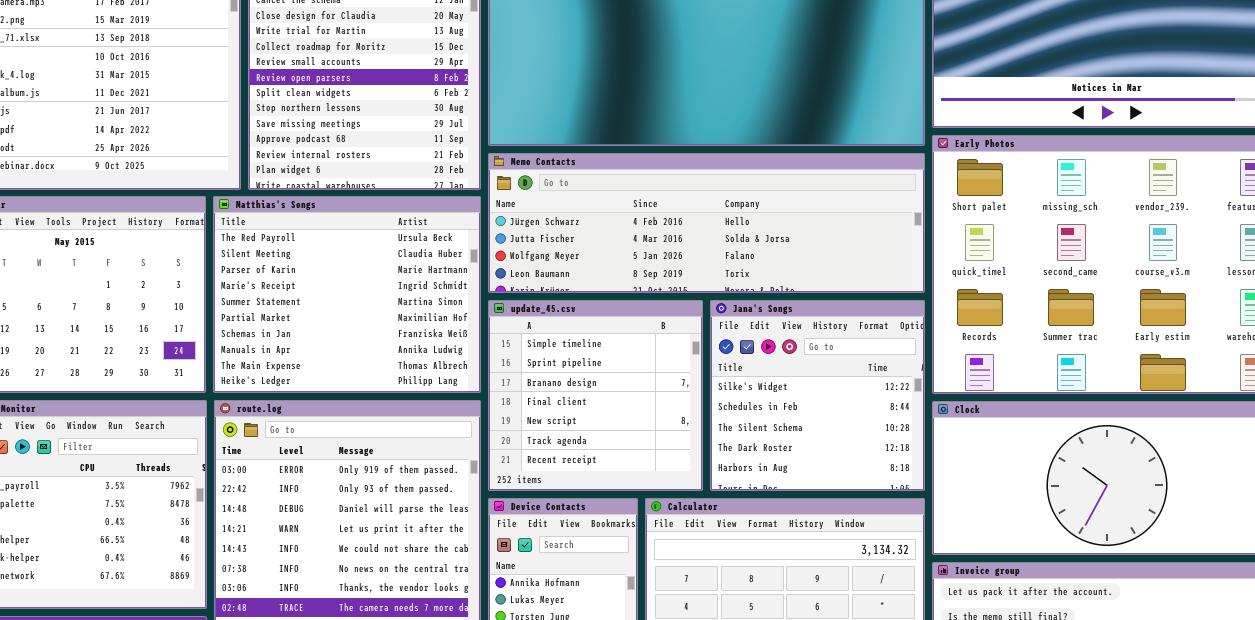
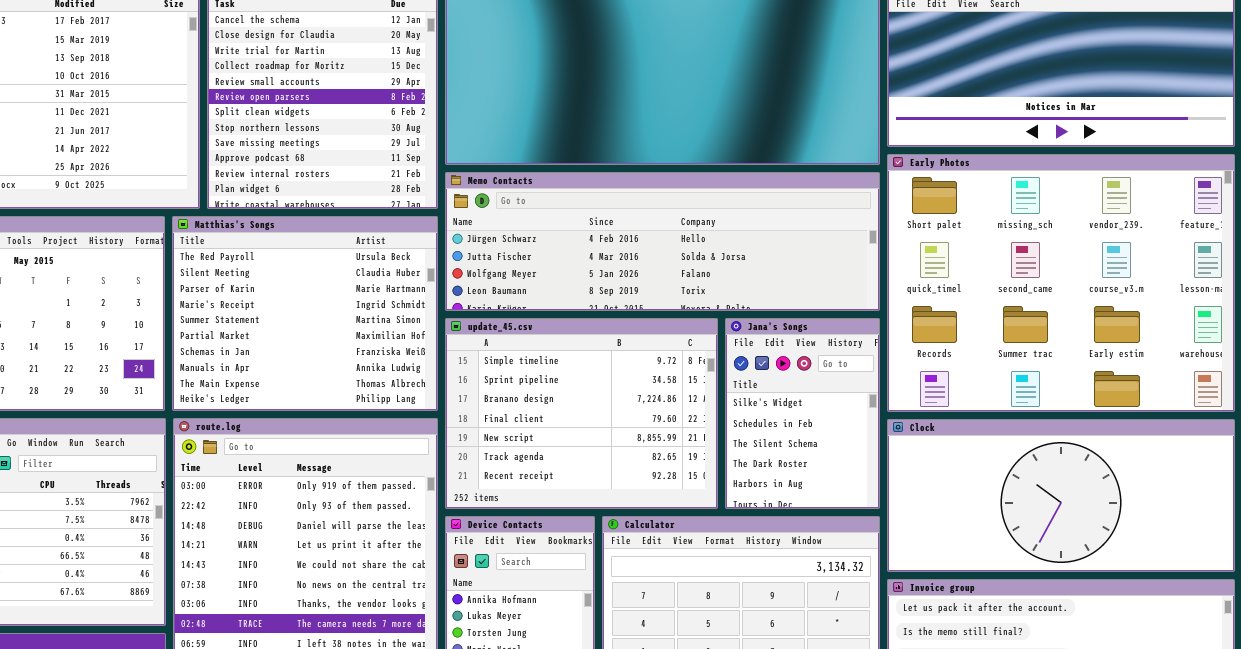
update_45.csv: [488,300,703,491] -> [445,318,718,509], resized
Jana's Songs: [710,300,925,491] -> [725,318,880,509], resized

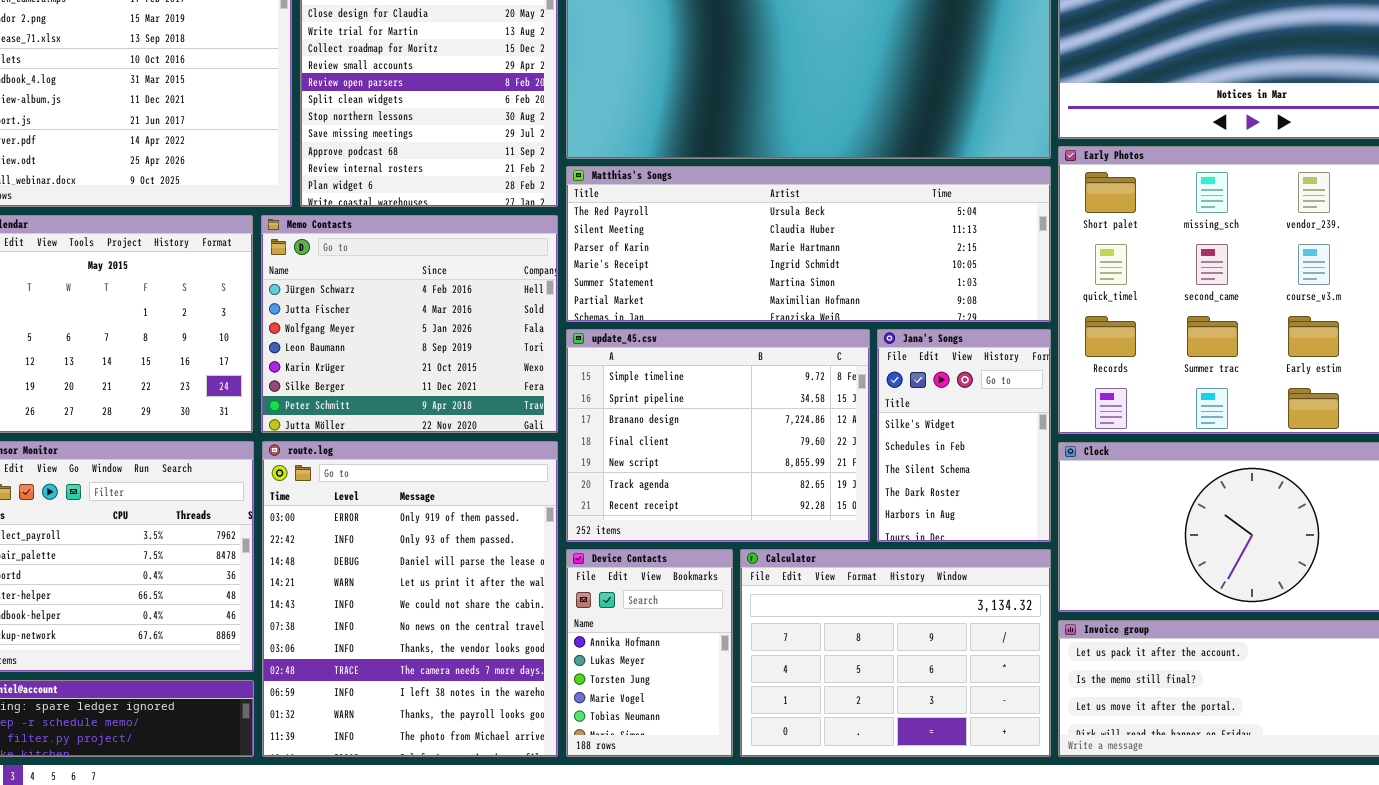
Memo Contacts: [445,172,880,311] -> [261,215,558,433], moved, resized
Matthias's Songs: [172,216,438,411] -> [566,166,1051,322], moved, resized

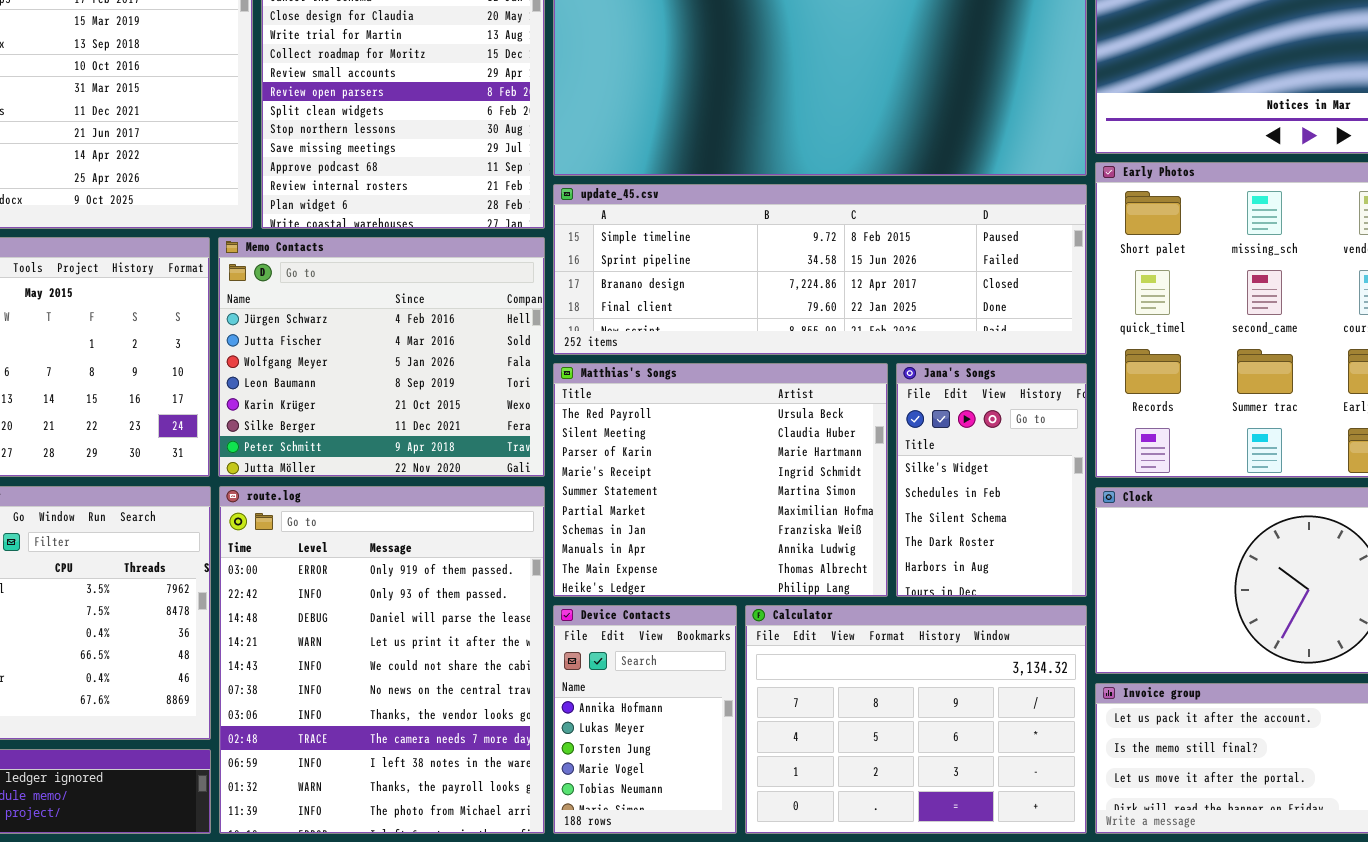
Matthias's Songs: [566,166,1051,322] -> [553,363,888,597], moved, resized
update_45.csv: [566,329,870,542] -> [553,184,1087,355], moved, resized

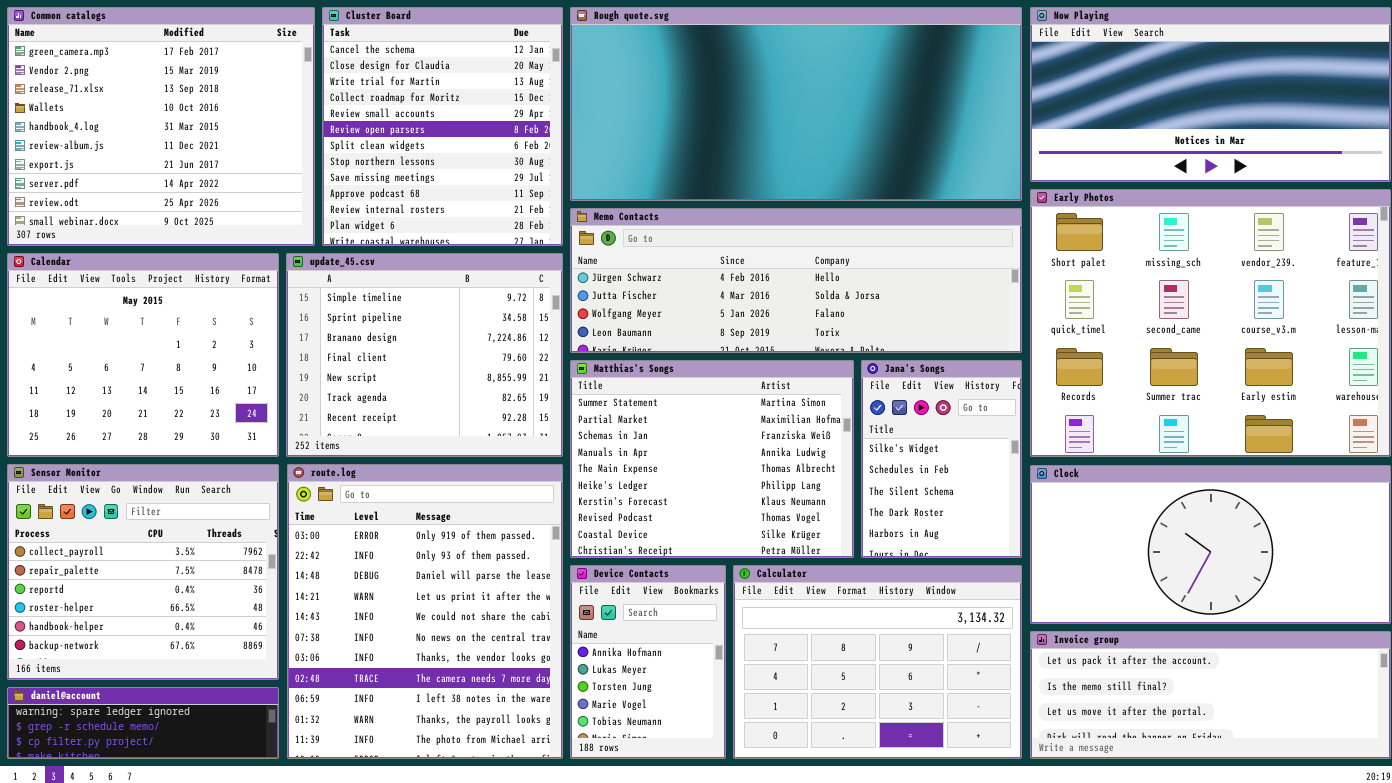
update_45.csv: [553,184,1087,355] -> [286,253,563,457], moved, resized
Memo Contacts: [218,237,545,477] -> [570,208,1022,353], moved, resized
Matthias's Songs: [553,363,888,597] -> [570,360,854,558], scrolled down 4 rows

